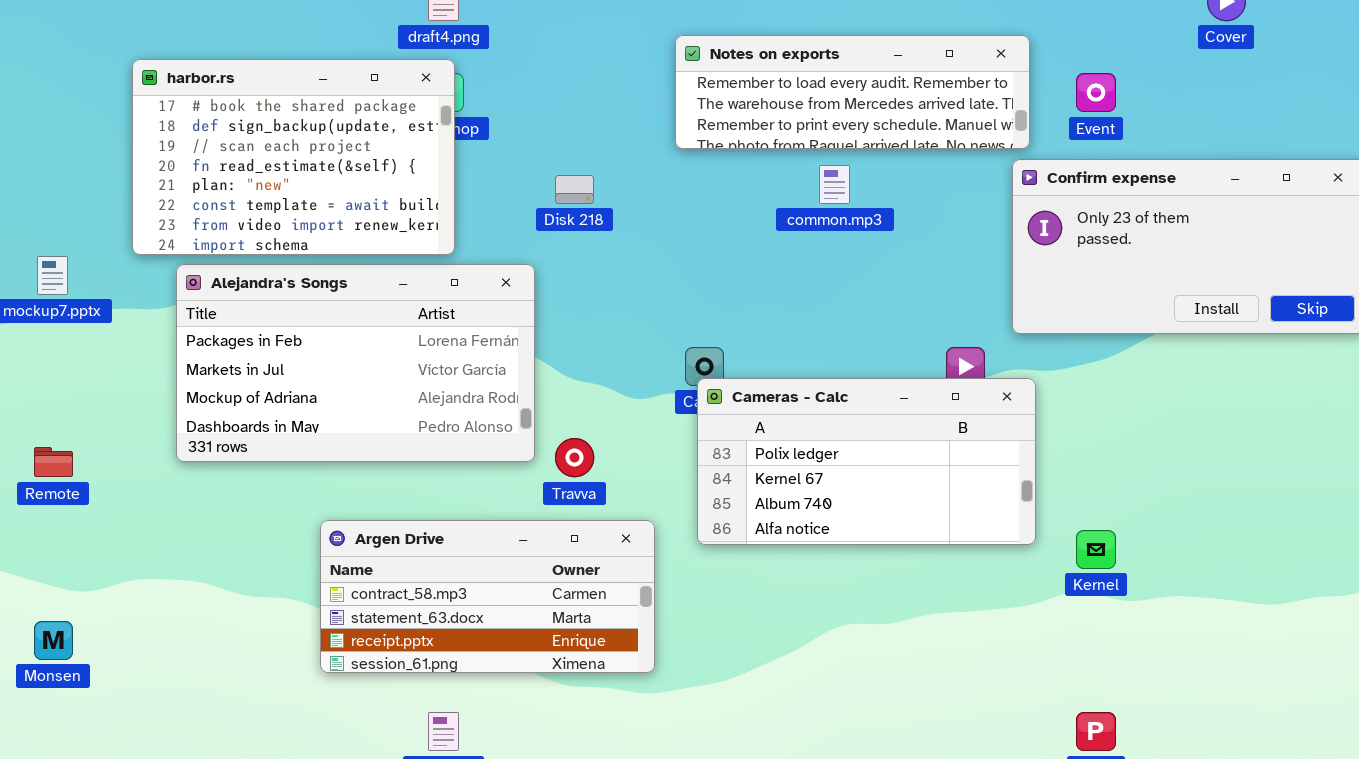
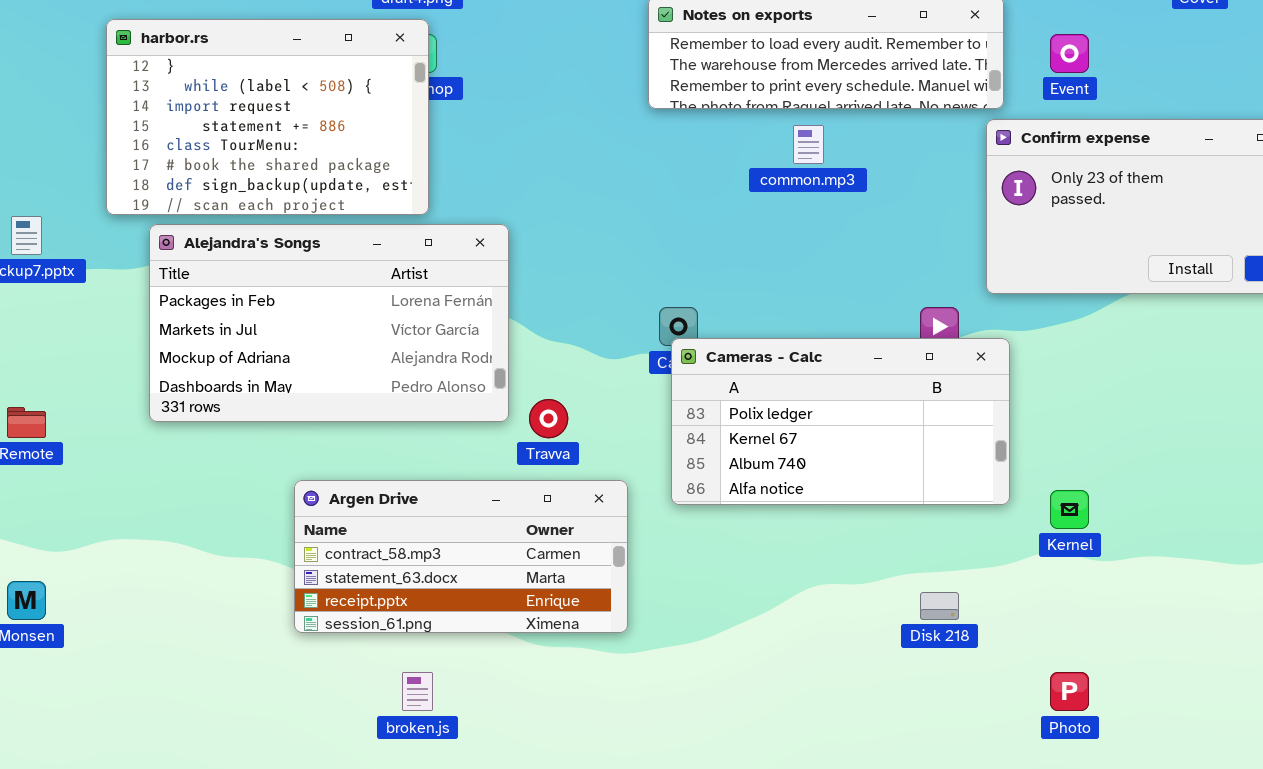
harbor.rs: [132,59,455,255] -> [106,19,429,215], scrolled up 5 rows
Disk 218: [555,175,594,204] -> [920,592,959,620], moved

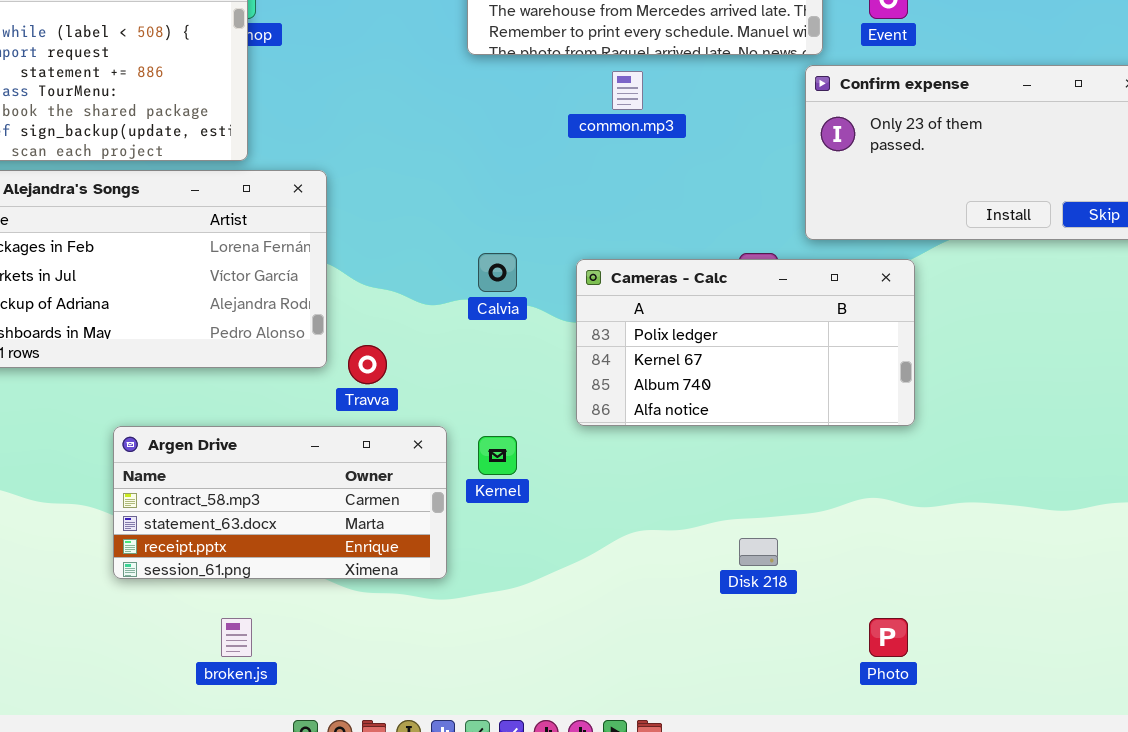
Cameras - Calc: [671,338,1010,505] -> [576,259,915,426], moved
Kernel: [1050,490,1089,529] -> [478,436,517,475], moved

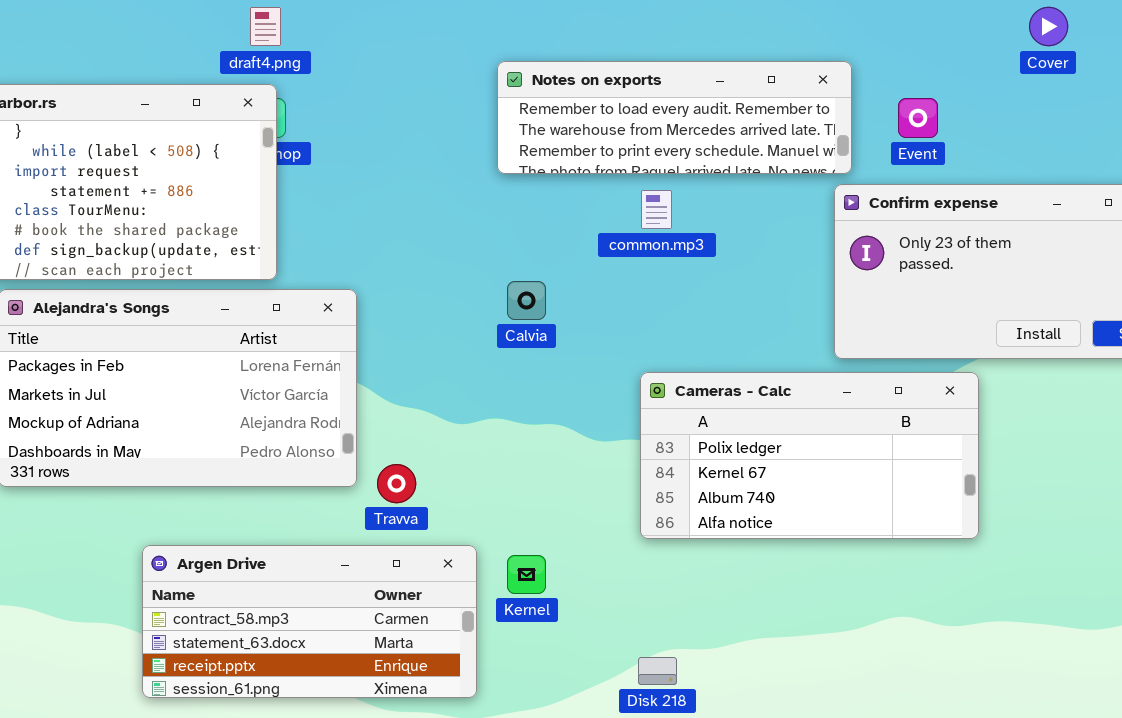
Calvia: [478,253,517,292] -> [507,281,546,320], moved
Cameras - Calc: [576,259,915,426] -> [640,372,979,539], moved
Disk 218: [739,538,778,566] -> [638,657,677,685], moved

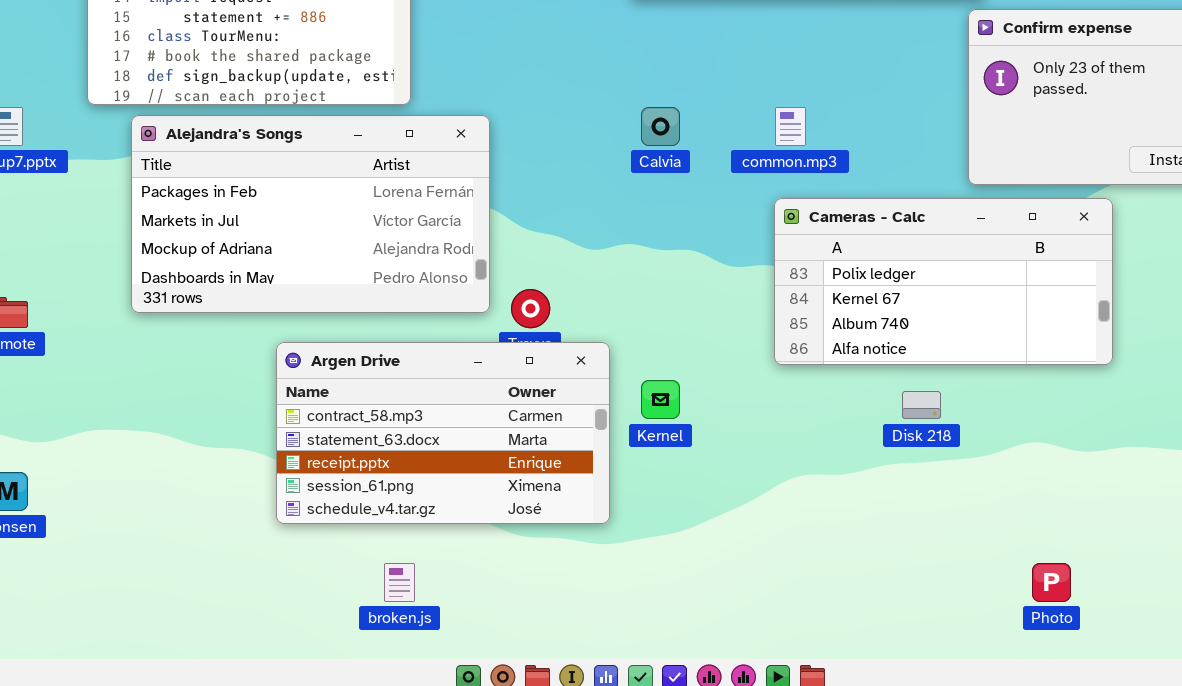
common.mp3: [641,190,672,229] -> [775,107,806,146], moved
Argen Drive: [142,545,477,698] -> [276,342,610,524], resized
Disk 218: [638,657,677,685] -> [902,391,941,419], moved

